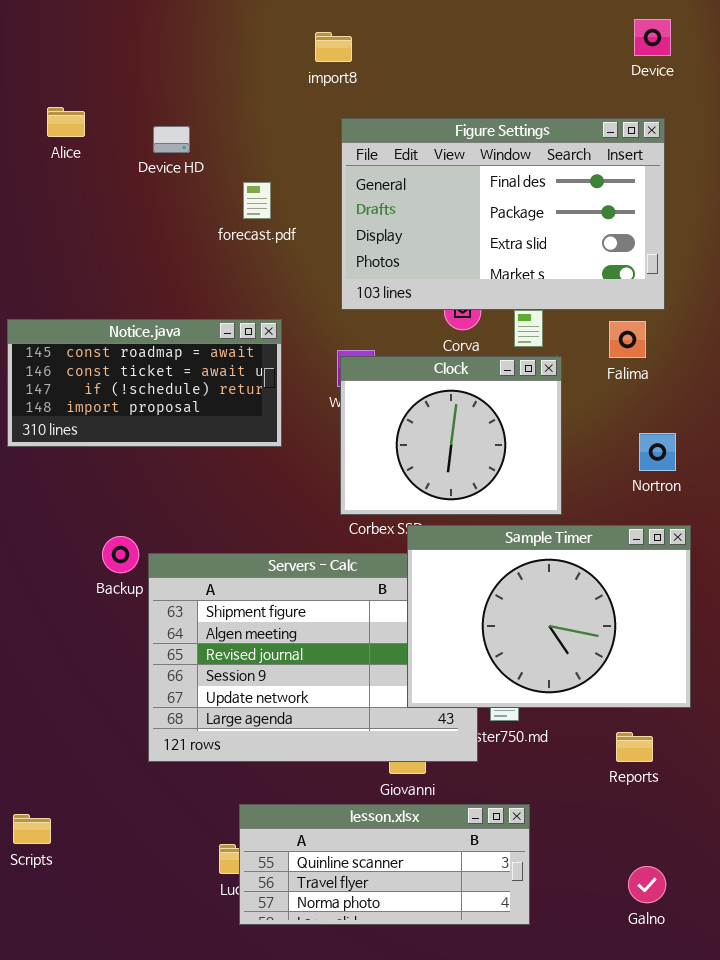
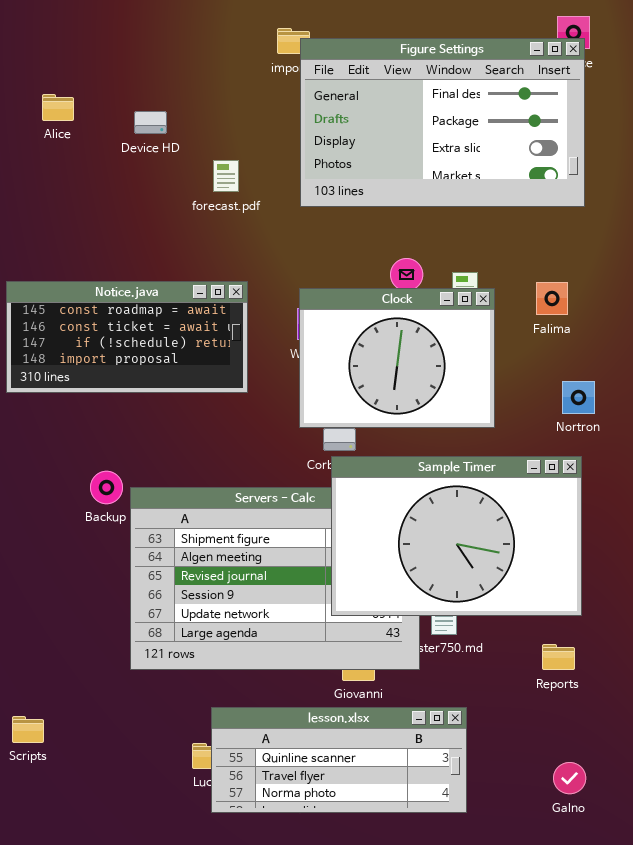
Figure Settings: [341,118,665,310] -> [300,38,585,207], moved
Clock: [340,356,562,515] -> [299,288,495,428], moved
Sample Timer: [407,525,691,708] -> [331,456,582,616], moved

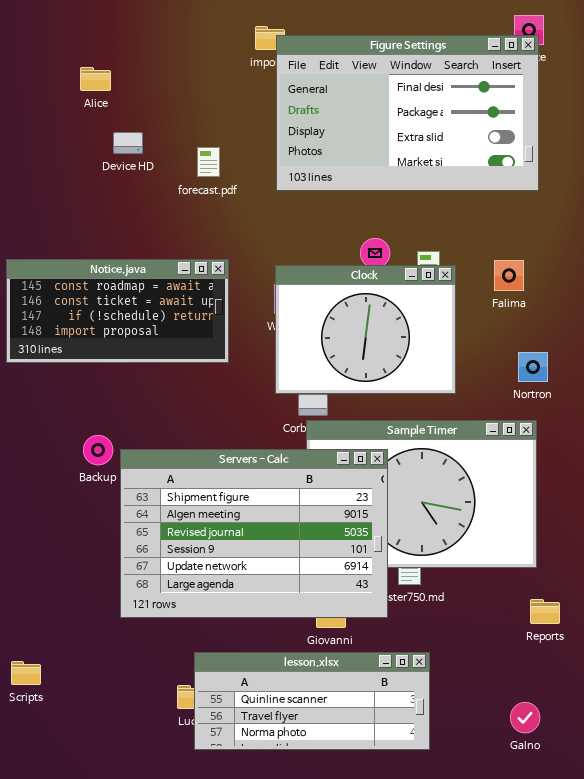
Alice: [42,94,74,121] -> [80,67,111,91], moved
Device HD: [134,111,167,134] -> [113,132,143,154], moved
Servers - Calc: [130,487,420,670] -> [120,449,388,618], raised
Reports: [542,644,575,670] -> [530,599,560,624], moved

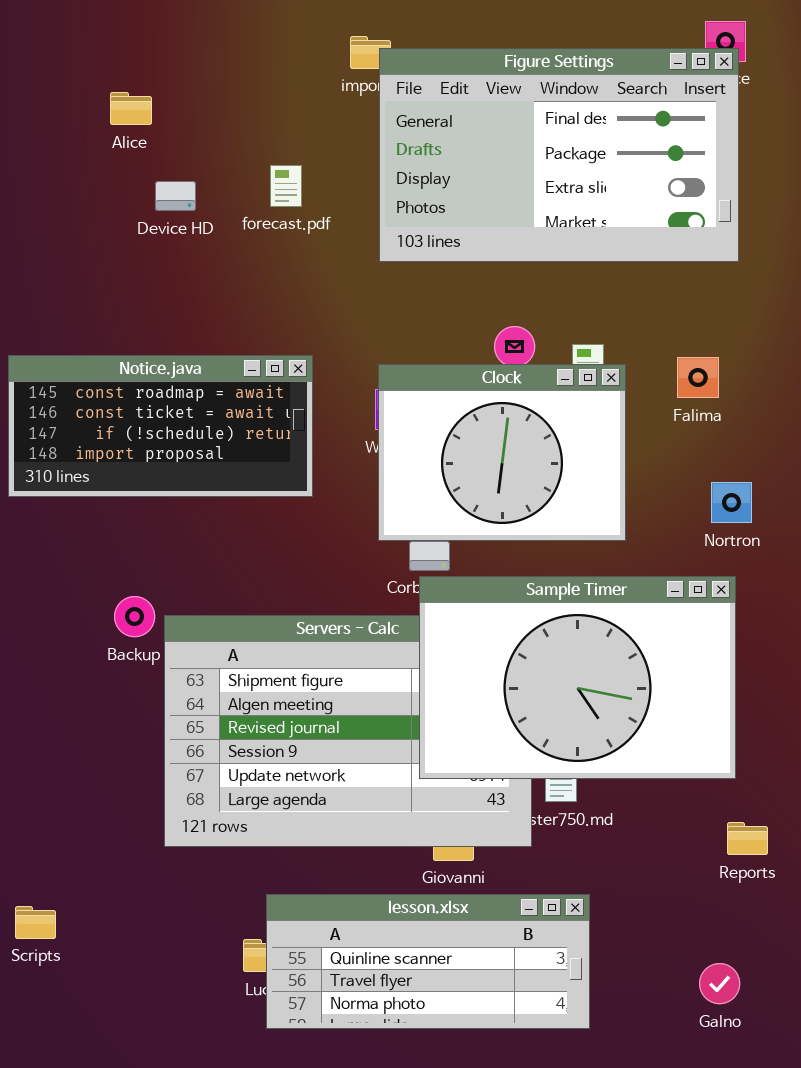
forecast.pdf: [197,147,220,177] -> [270,165,302,207], moved
Sample Timer: [306,420,537,568] -> [419,576,736,779], raised

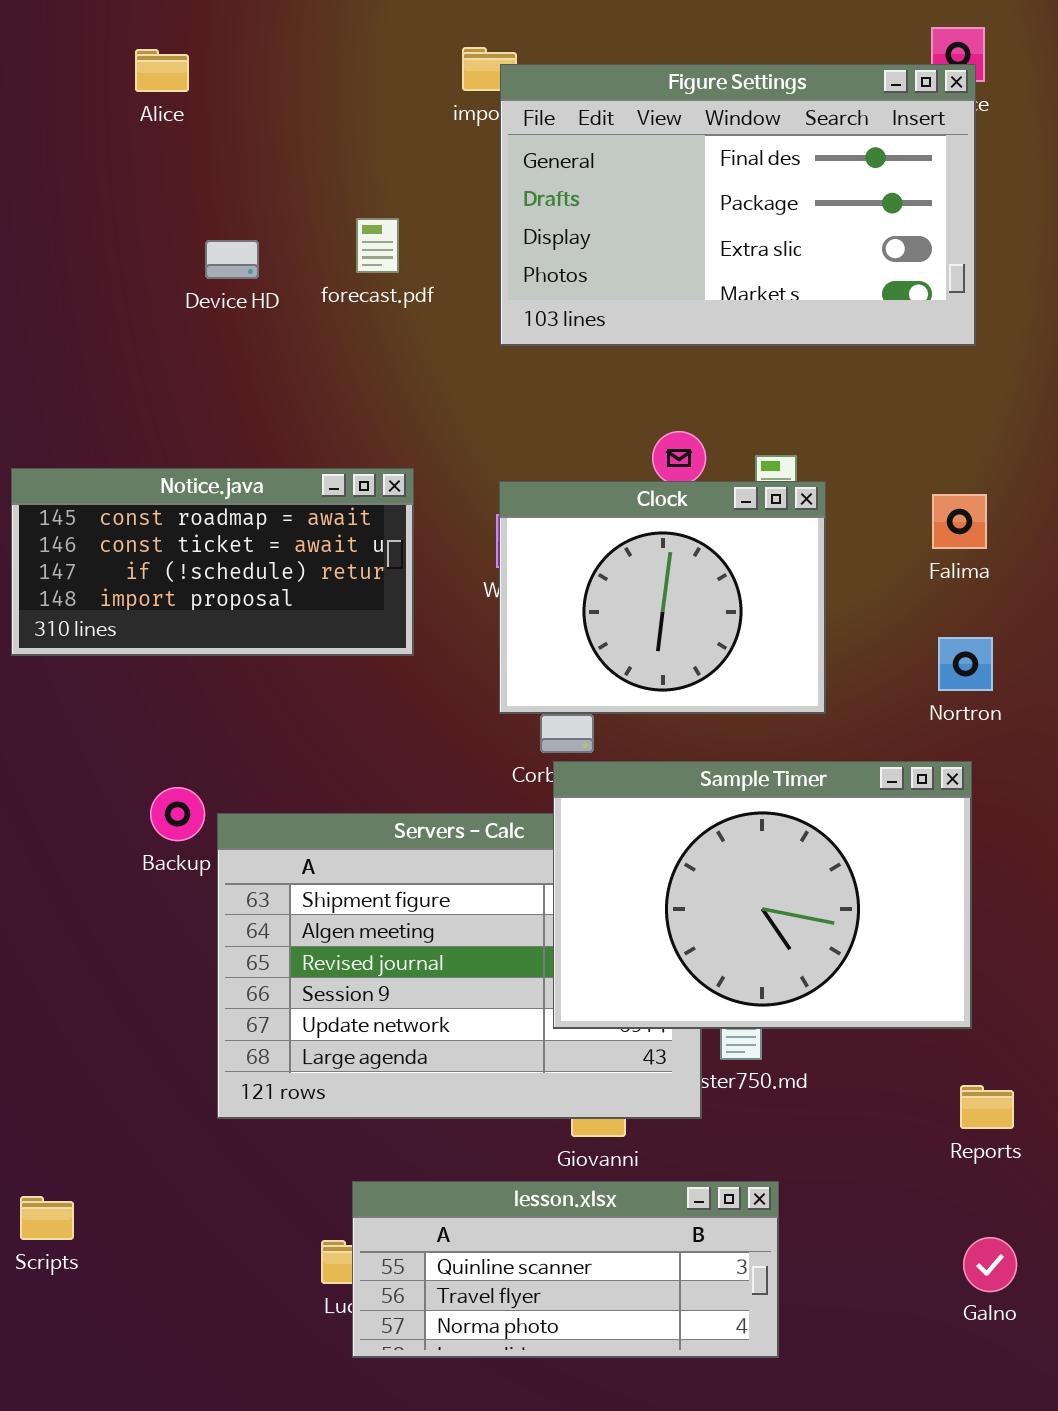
Alice: [110,92,152,125] -> [135,49,189,92], moved
Falima: [677,357,719,398] -> [932,494,987,549], moved
Galno: [699,963,740,1004] -> [963,1237,1017,1292], moved

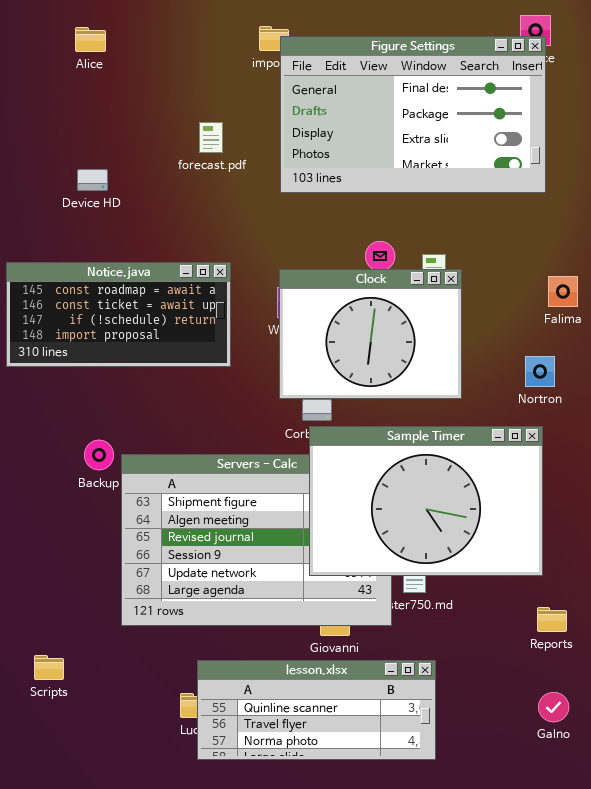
Device HD: [205,240,259,279] -> [77,169,108,191], moved
Falima: [932,494,987,549] -> [548,276,578,307], moved
Scripts: [20,1196,74,1240] -> [34,655,64,680], moved

